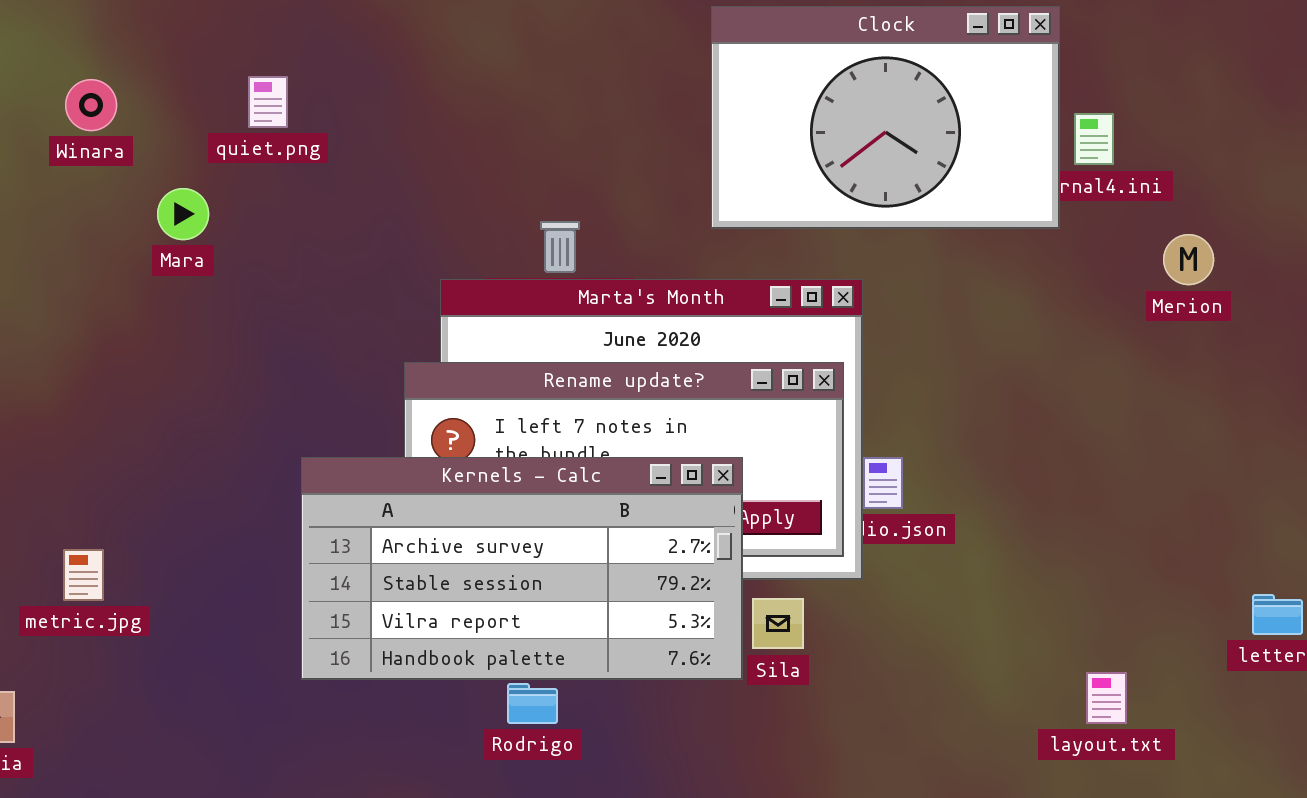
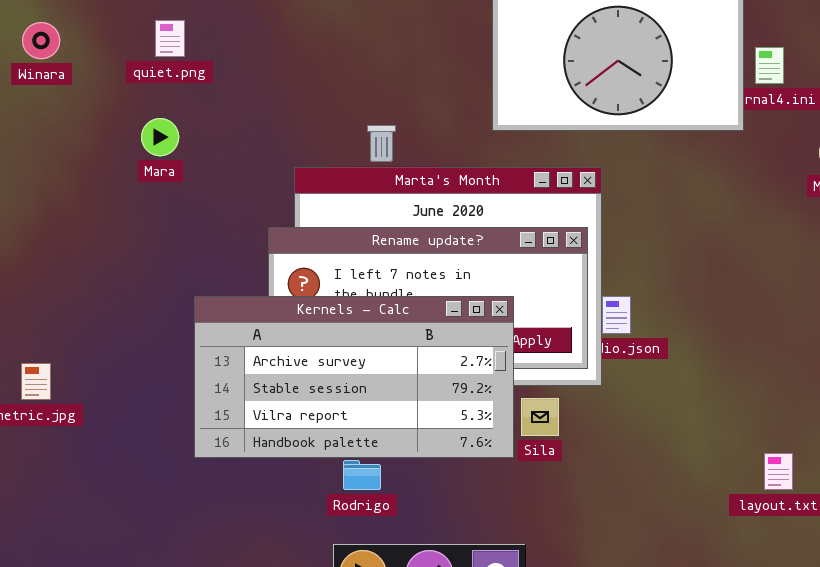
Mara: [157,188,209,240] -> [141,118,179,156], moved

